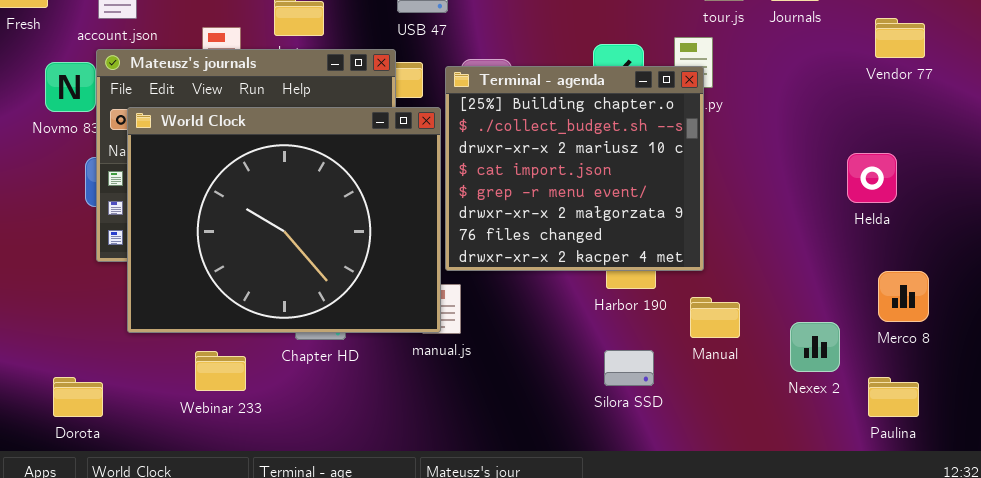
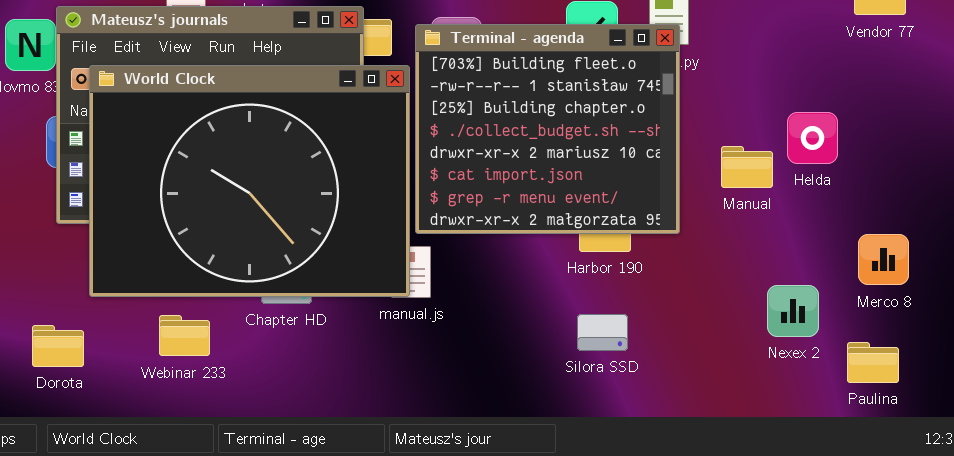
Terminal - agenda: [445,66,704,271] -> [415,24,680,234], scrolled up 2 rows
Helda: [847,153,897,203] -> [787,112,838,164], moved
Manual: [690,297,740,338] -> [721,146,773,188], moved
Dorota: [53,377,103,417] -> [32,325,84,367], moved

